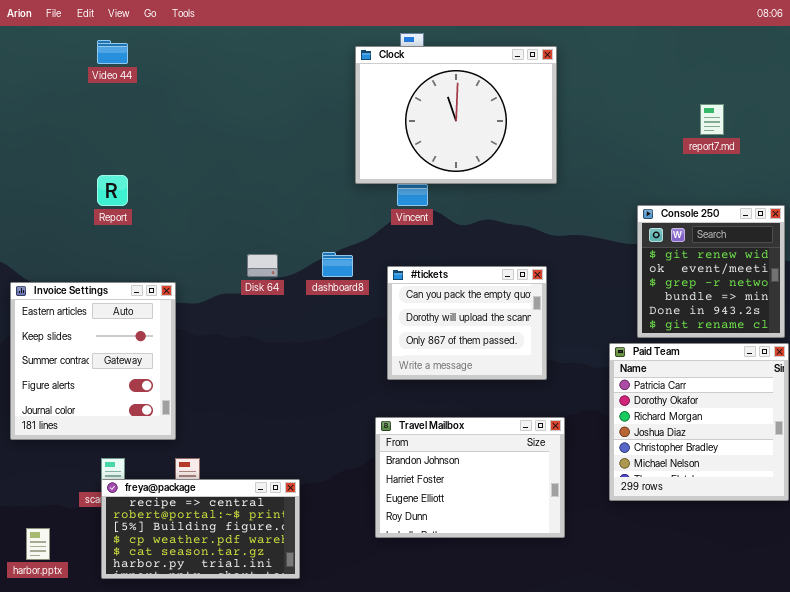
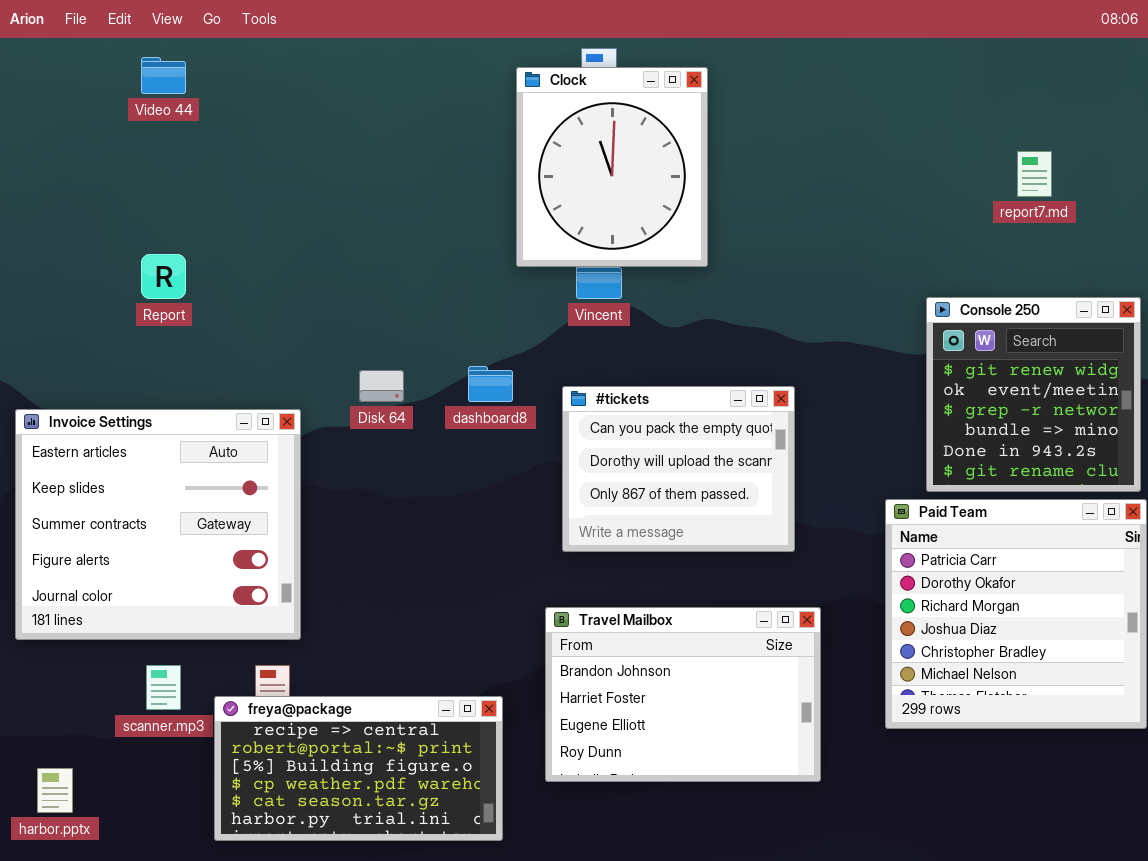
Clock: [355,46,557,184] -> [516,67,708,267], resized
Invoice Settings: [10,282,176,440] -> [15,409,301,640], resized
freya@package: [101,479,300,579] -> [214,696,503,841], moved

